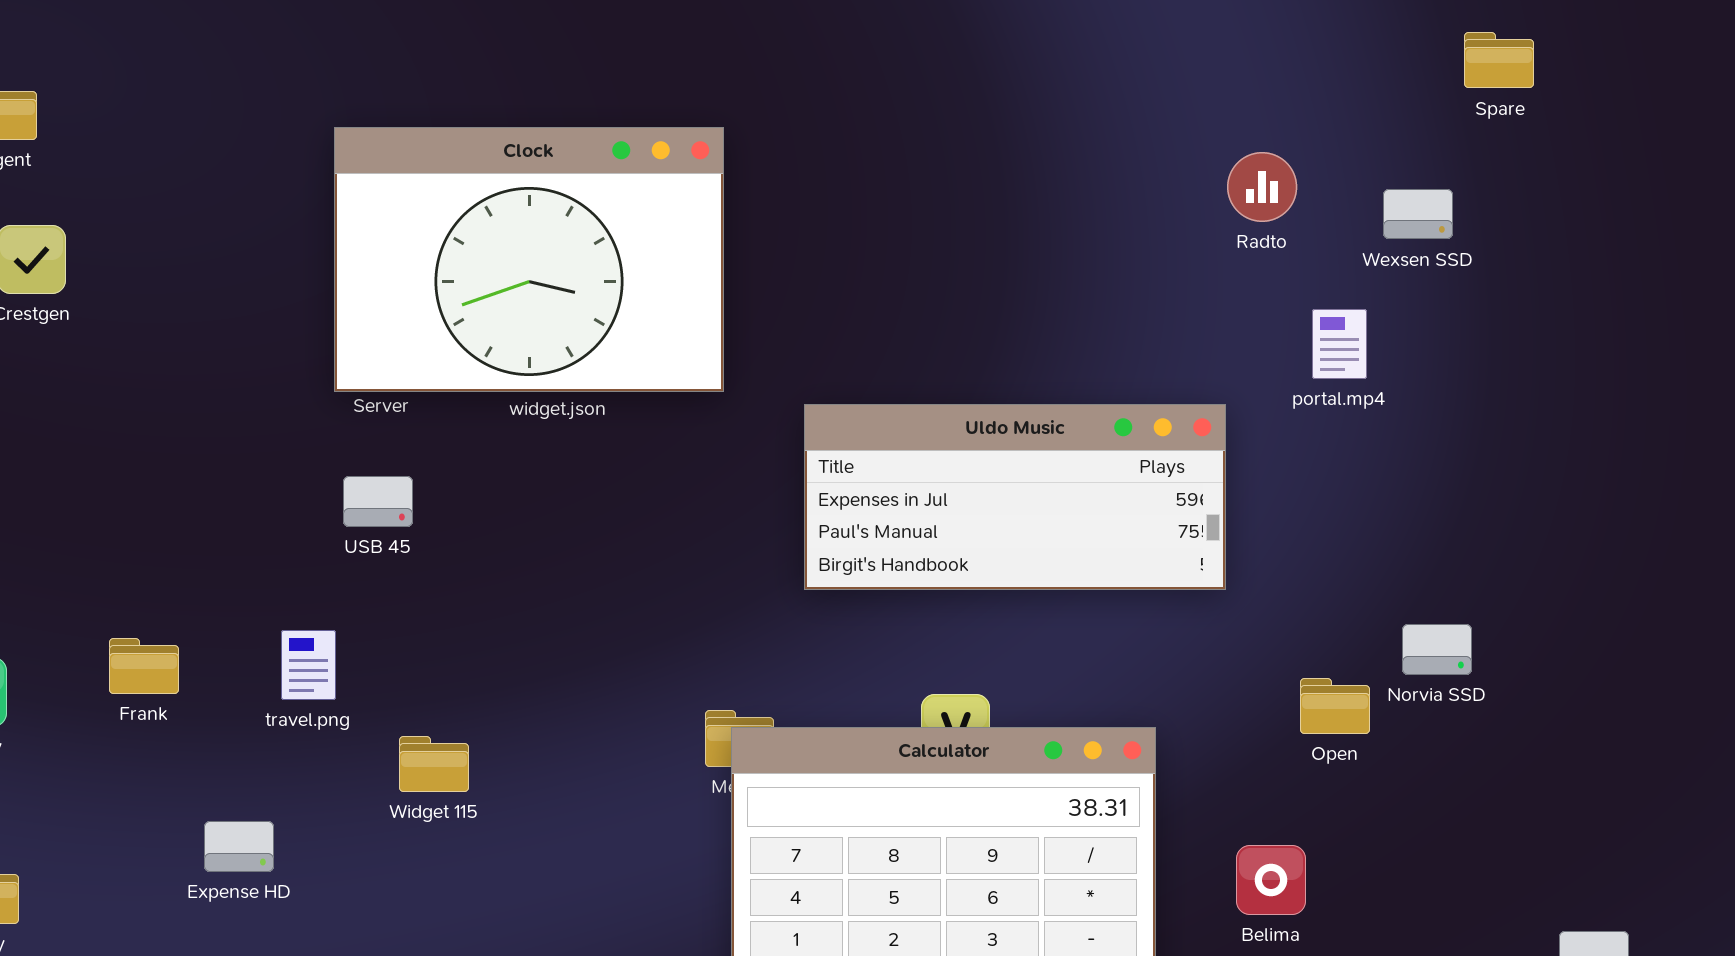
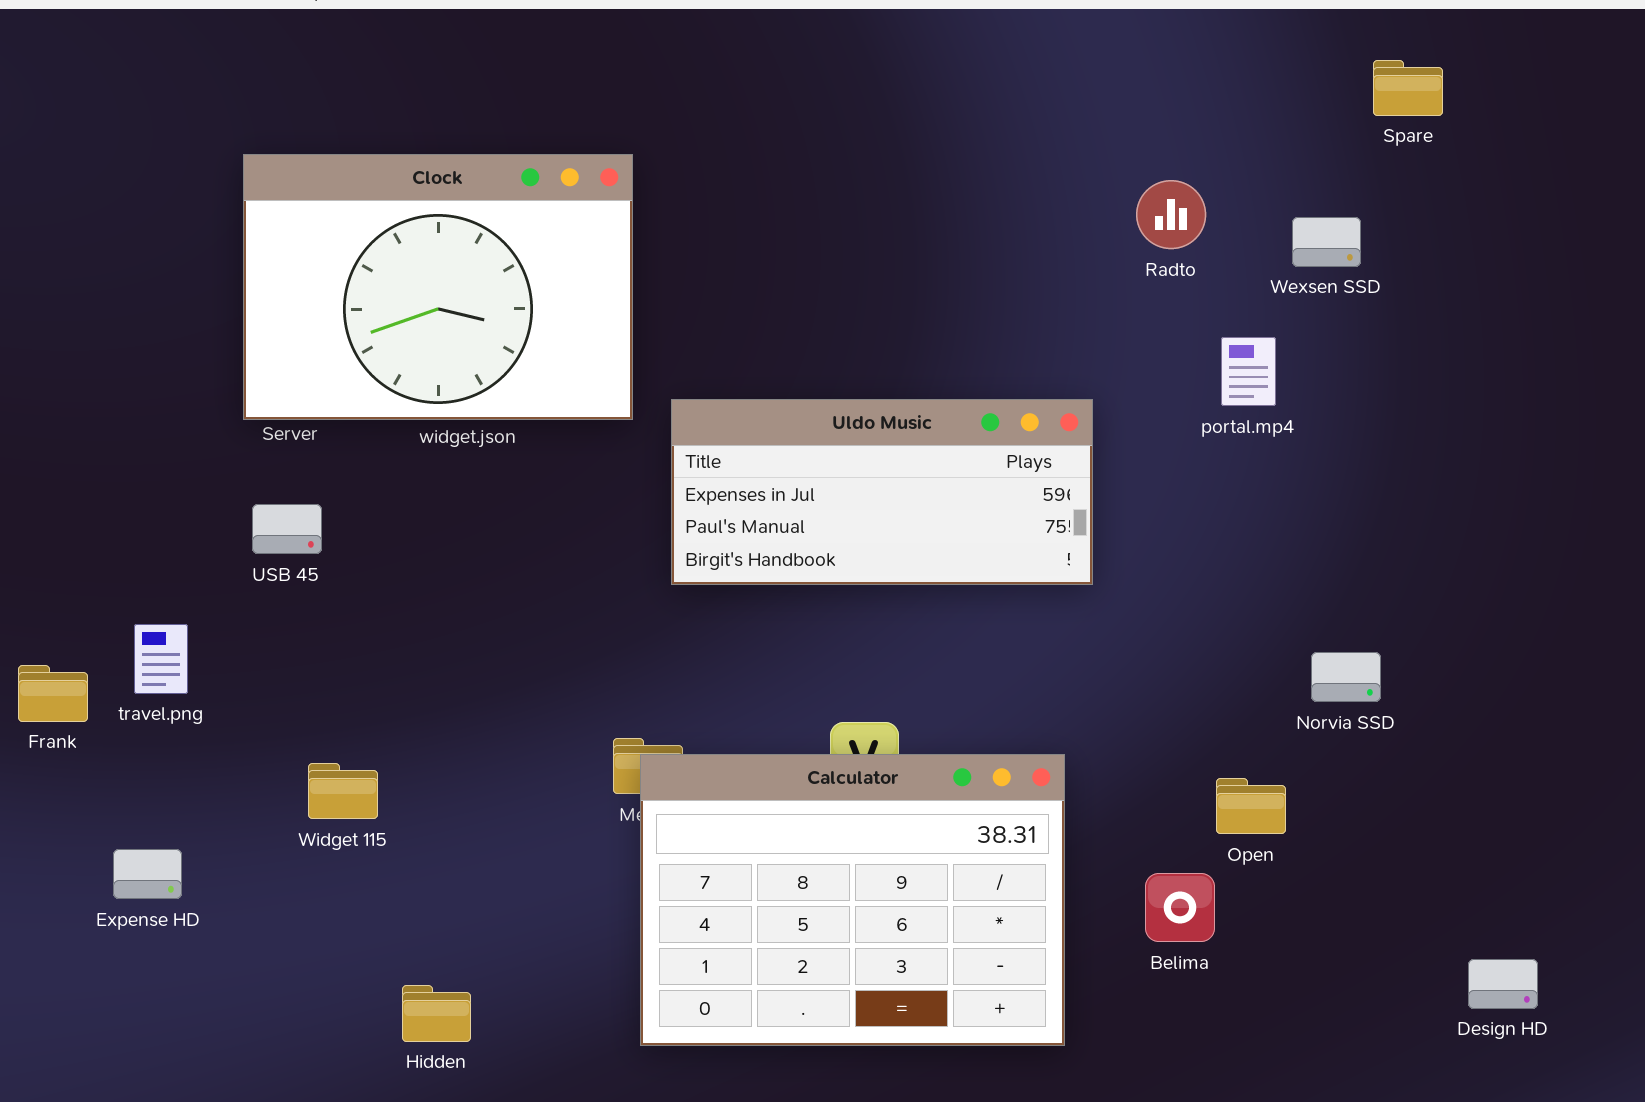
Uldo Music: [804,404,1226,590] -> [671,399,1093,585], moved
travel.png: [281,630,336,700] -> [134,624,188,694], moved
Open: [1300,678,1370,734] -> [1216,778,1286,834], moved

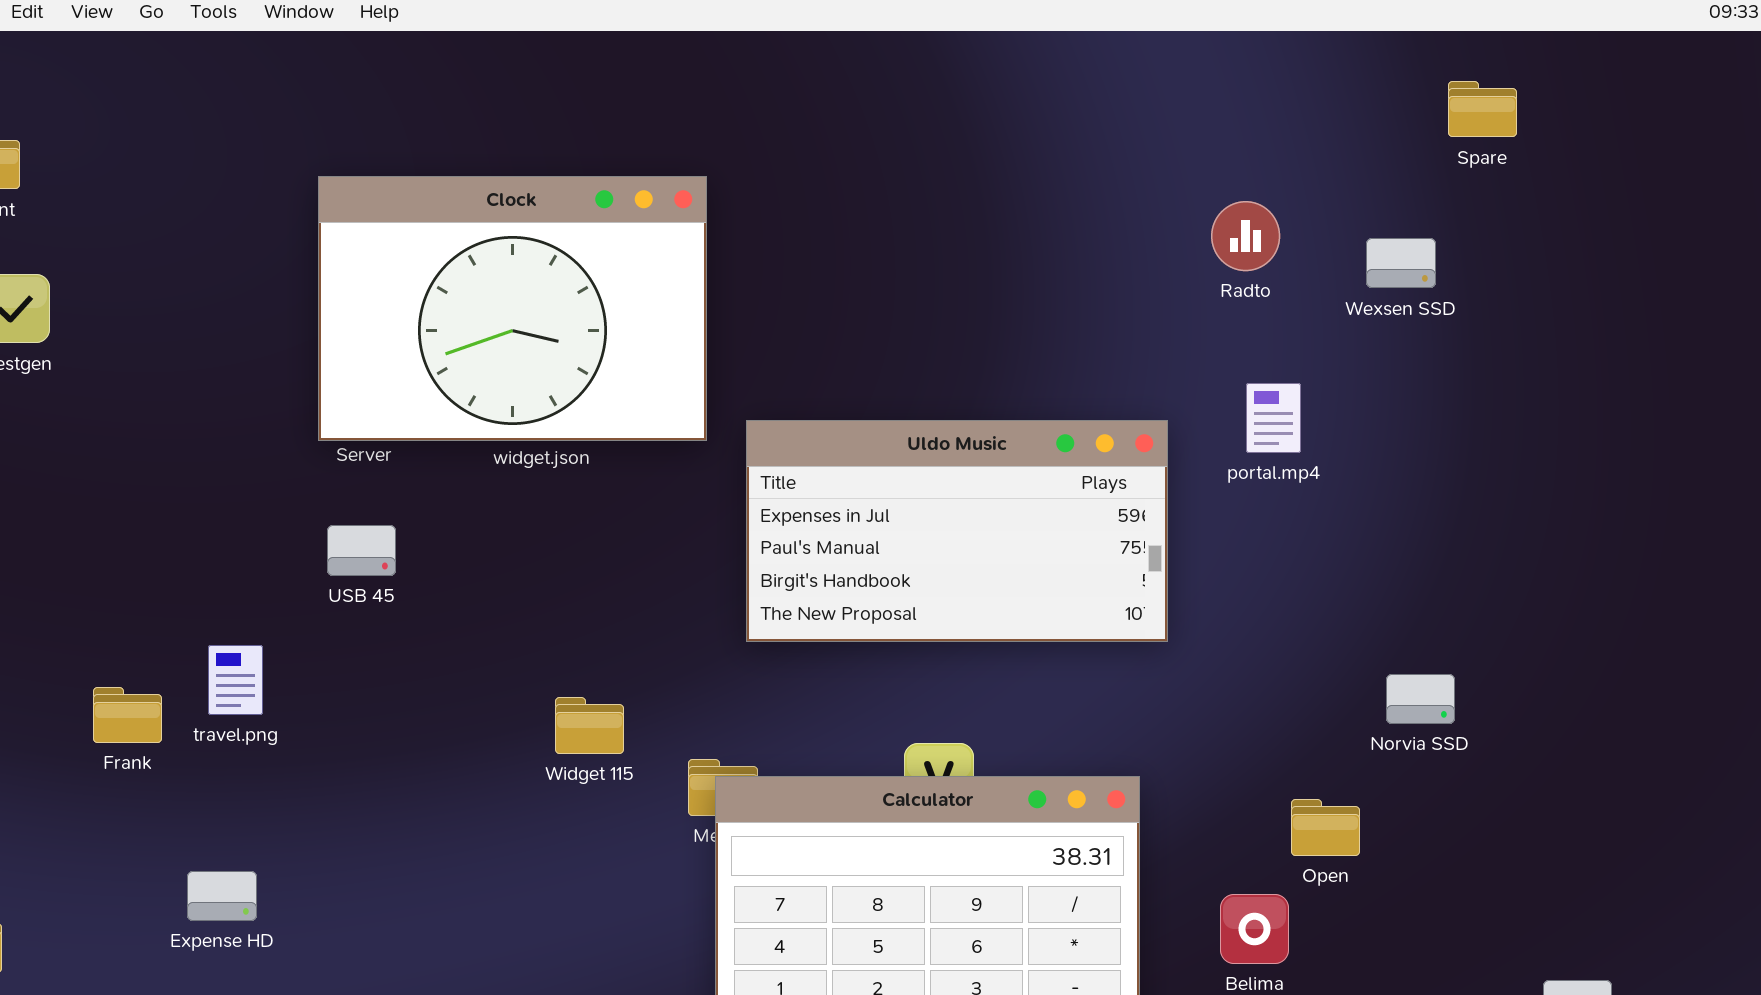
portal.mp4: [1221,337,1276,406] -> [1246,383,1301,453], moved
Uldo Music: [671,399,1093,585] -> [746,420,1168,642], resized
Widget 115: [308,763,378,819] -> [555,697,624,754], moved

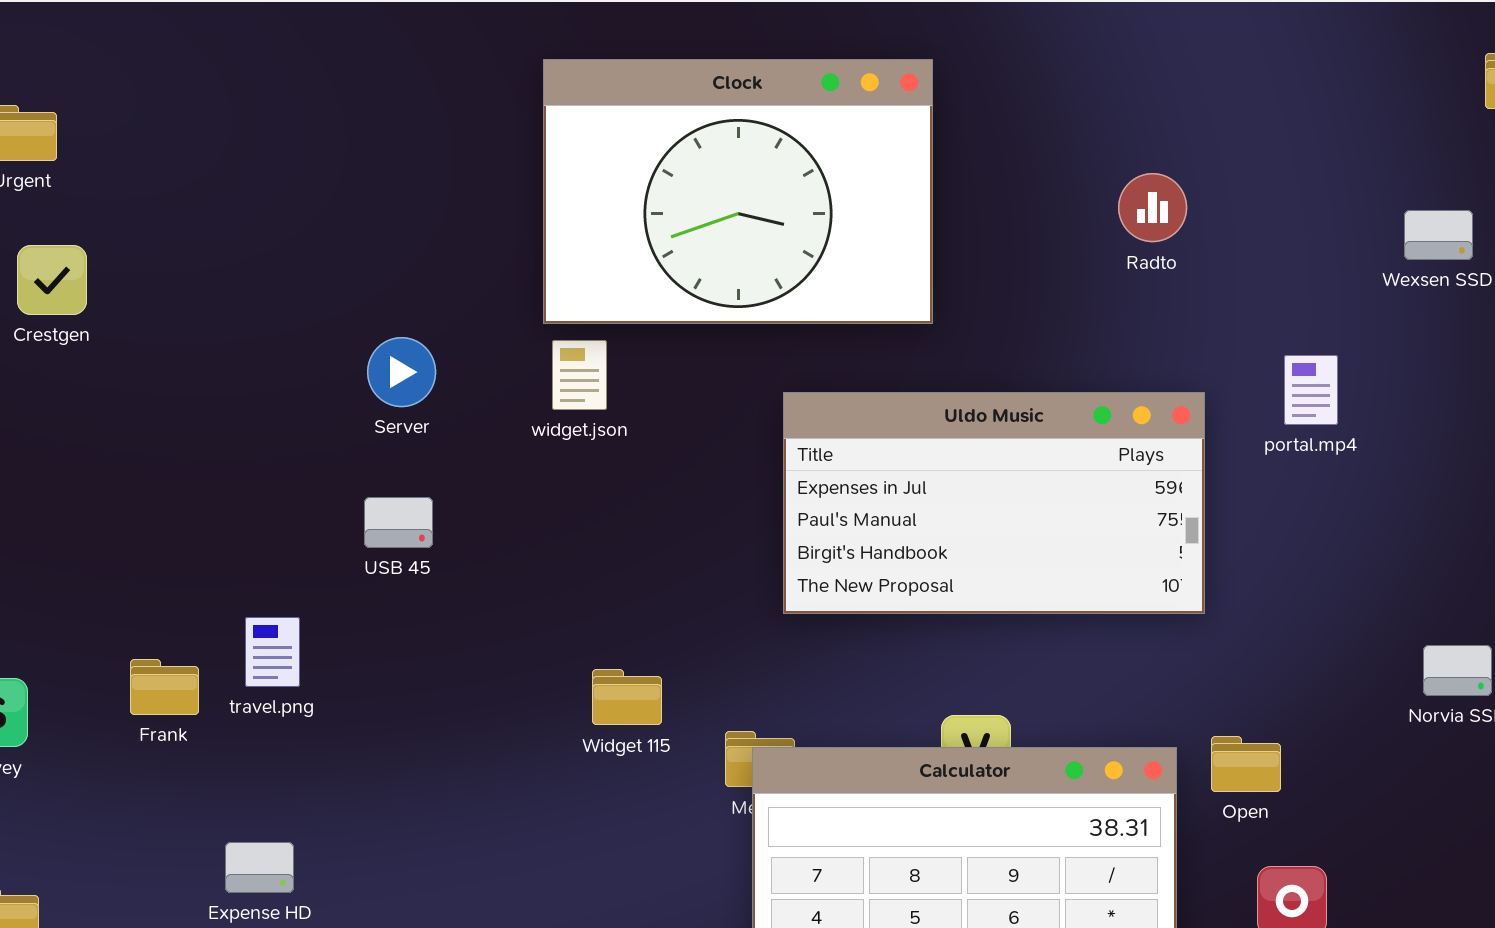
Clock: [318,176,707,441] -> [543,59,933,324], moved
Radto: [1211,201,1280,271] -> [1118,173,1187,242], moved
Open: [1291,799,1360,856] -> [1211,736,1281,792], moved

